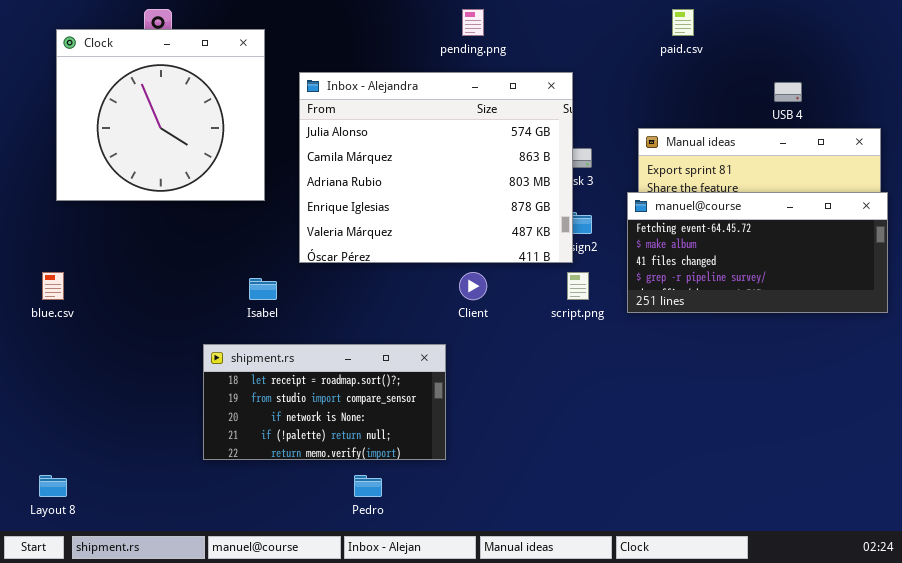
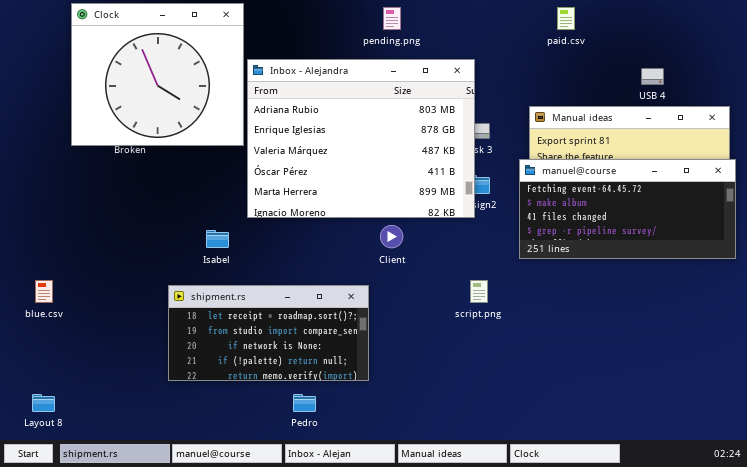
Clock: [56,29,265,201] -> [71,3,244,146], moved
Inbox - Alejandra: [299,72,573,263] -> [247,59,475,218], scrolled down 2 rows
blue.csv: [42,272,64,300] -> [35,280,53,303], moved
script.png: [567,272,589,300] -> [470,280,488,303], moved

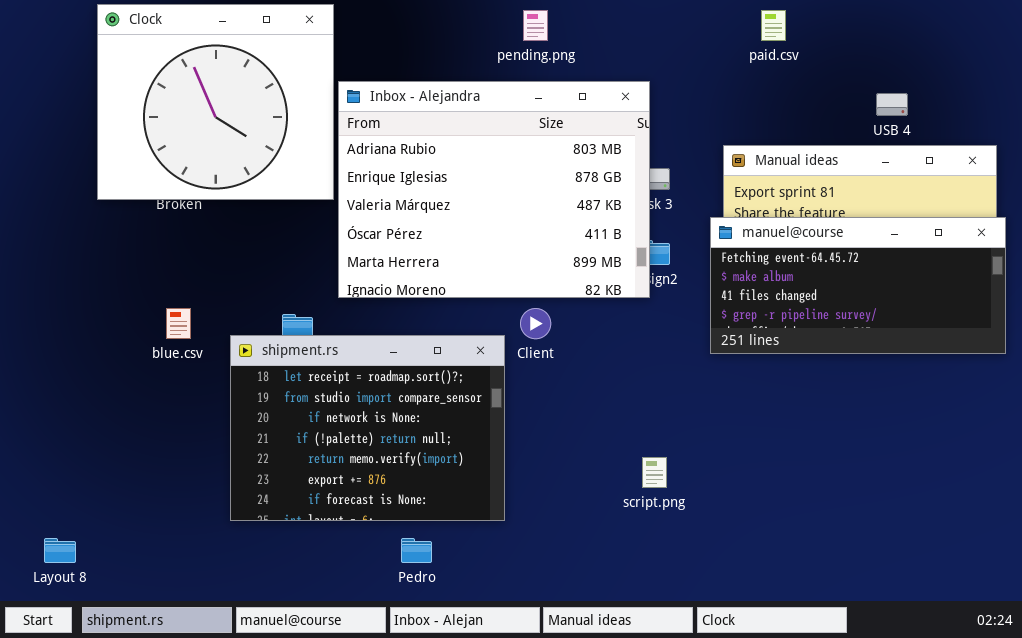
blue.csv: [35,280,53,303] -> [166,308,191,339], moved
script.png: [470,280,488,303] -> [642,457,667,488], moved
shipment.rs: [168,285,369,381] -> [230,335,505,521], resized

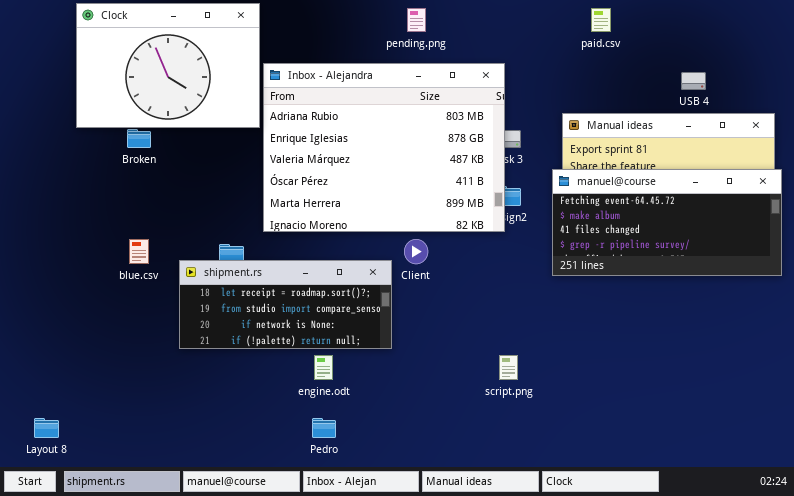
Clock: [97,4,334,200] -> [76,3,260,128], resized
shipment.rs: [230,335,505,521] -> [179,260,392,349], resized

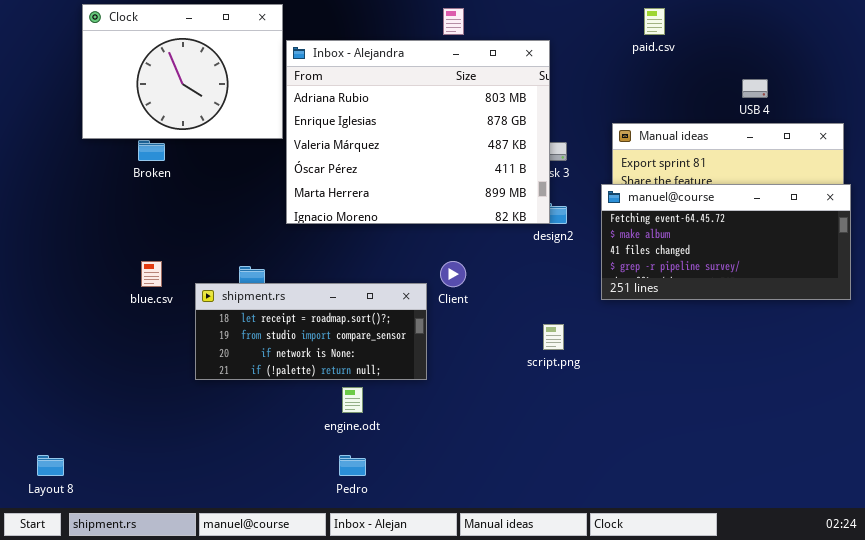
Inbox - Alejandra: [263,63,505,232] -> [286,40,550,224], moved
script.png: [499,355,518,380] -> [543,324,564,350], moved

